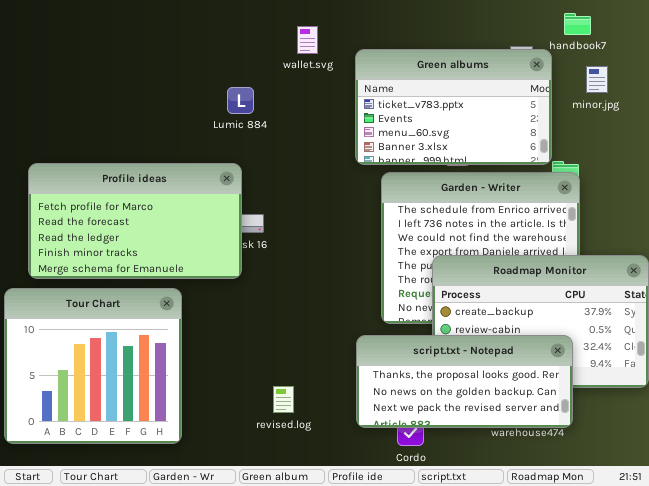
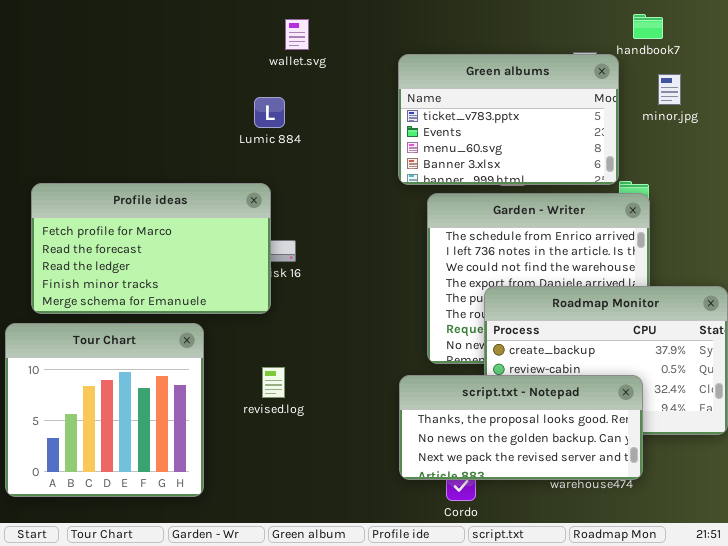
wallet.svg: [297,26,318,54] -> [285,19,309,50], moved
revised.log: [273,386,294,413] -> [262,367,285,398], moved

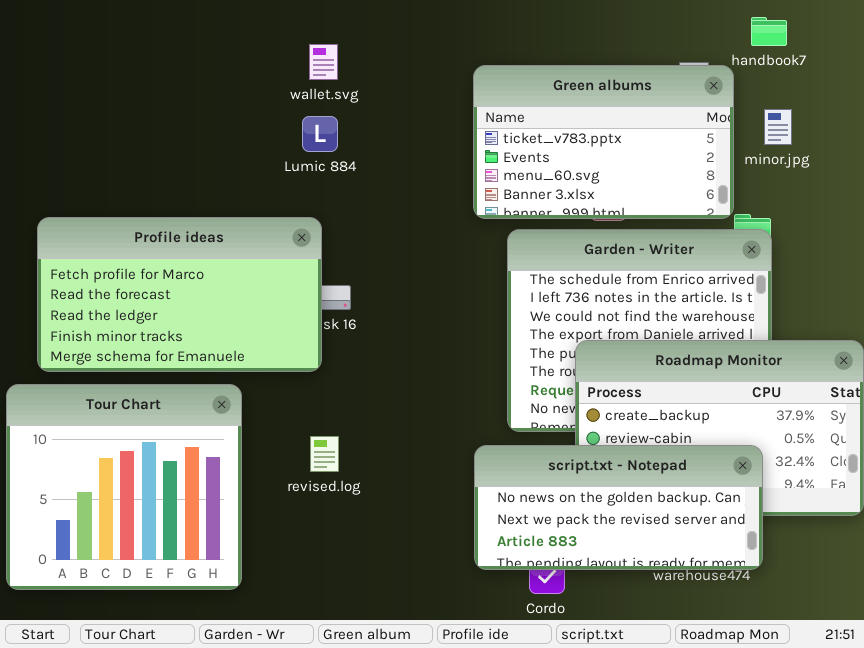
wallet.svg: [285,19,309,50] -> [309,44,338,80], moved
minor.jpg: [658,74,681,105] -> [764,109,792,145], moved
script.txt - Notepad: [399,375,643,480] -> [474,445,763,570], scrolled down 1 row

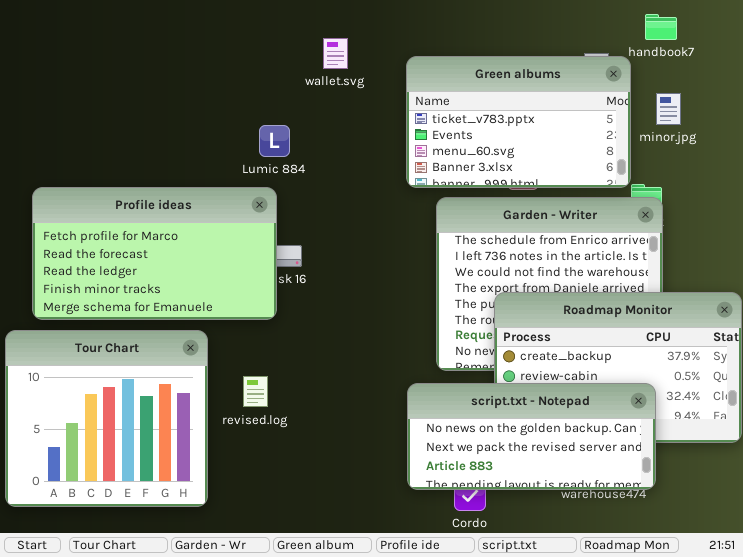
wallet.svg: [309,44,338,80] -> [323,38,348,69], moved
Lumic 884: [302,116,338,152] -> [259,125,290,157], moved
revised.log: [310,436,339,472] -> [243,376,268,407], moved

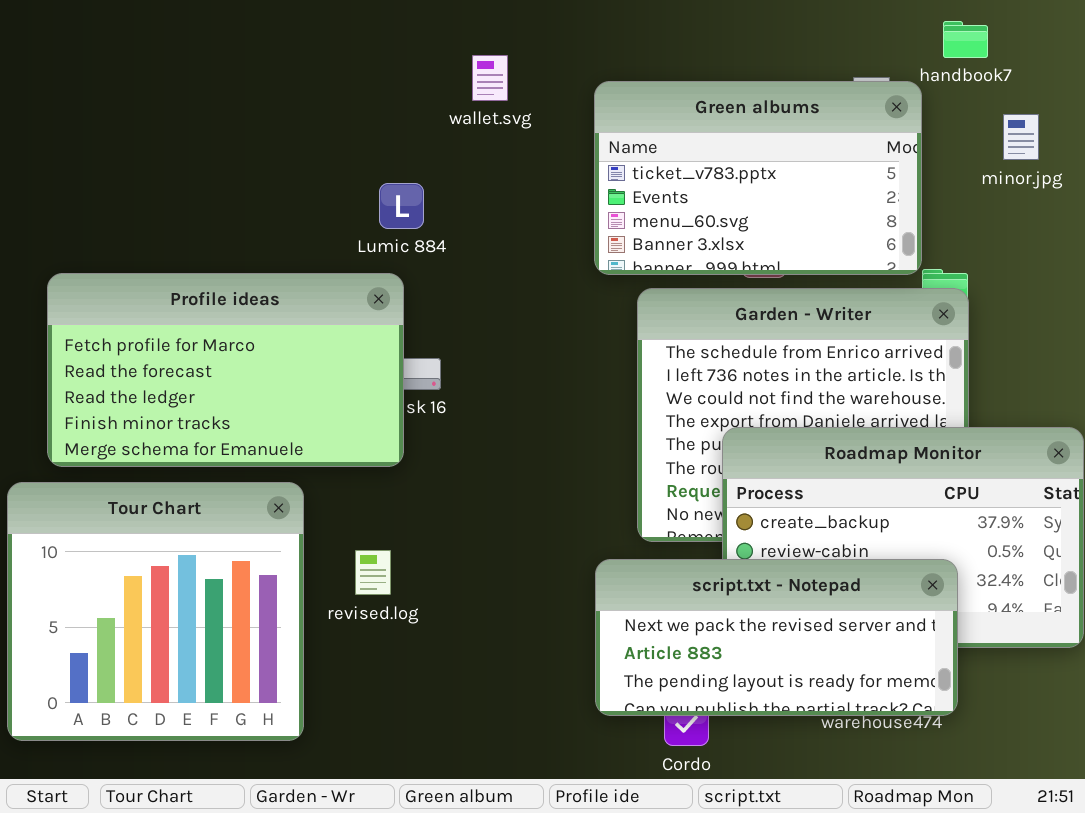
minor.jpg: [656,93,681,125] -> [1003,114,1039,160], moved
script.txt - Notepad: [407,383,656,490] -> [595,559,958,716], scrolled down 1 row

